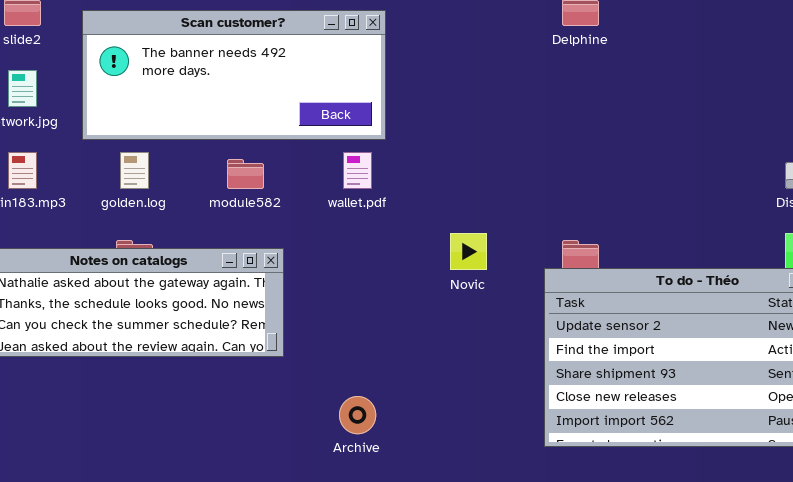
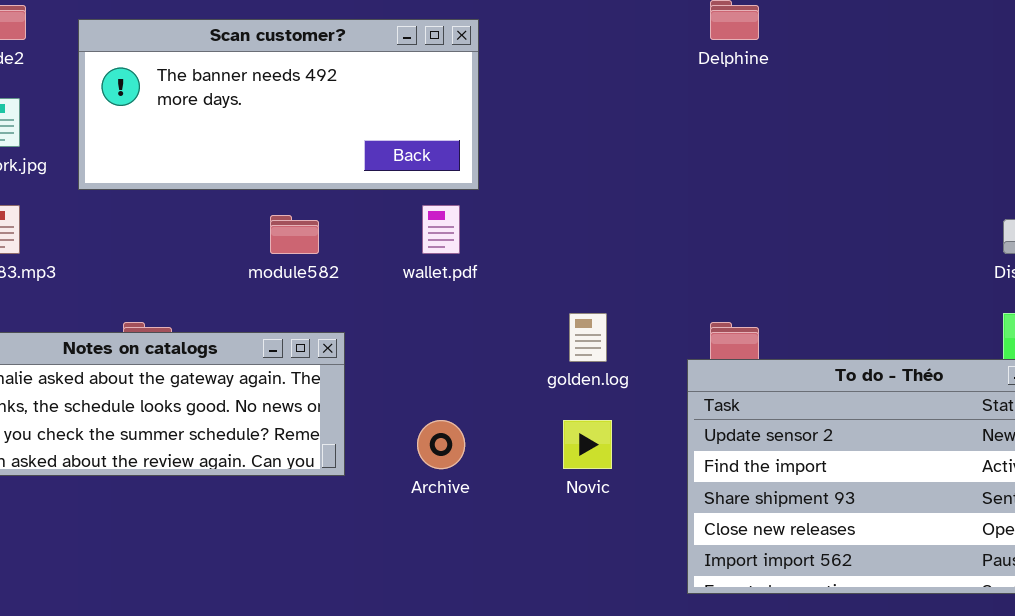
golden.log: [120,152,149,189] -> [569,313,607,362], moved
Novic: [450,233,487,270] -> [563,420,612,469], moved
Archive: [339,396,376,434] -> [417,420,465,469], moved

